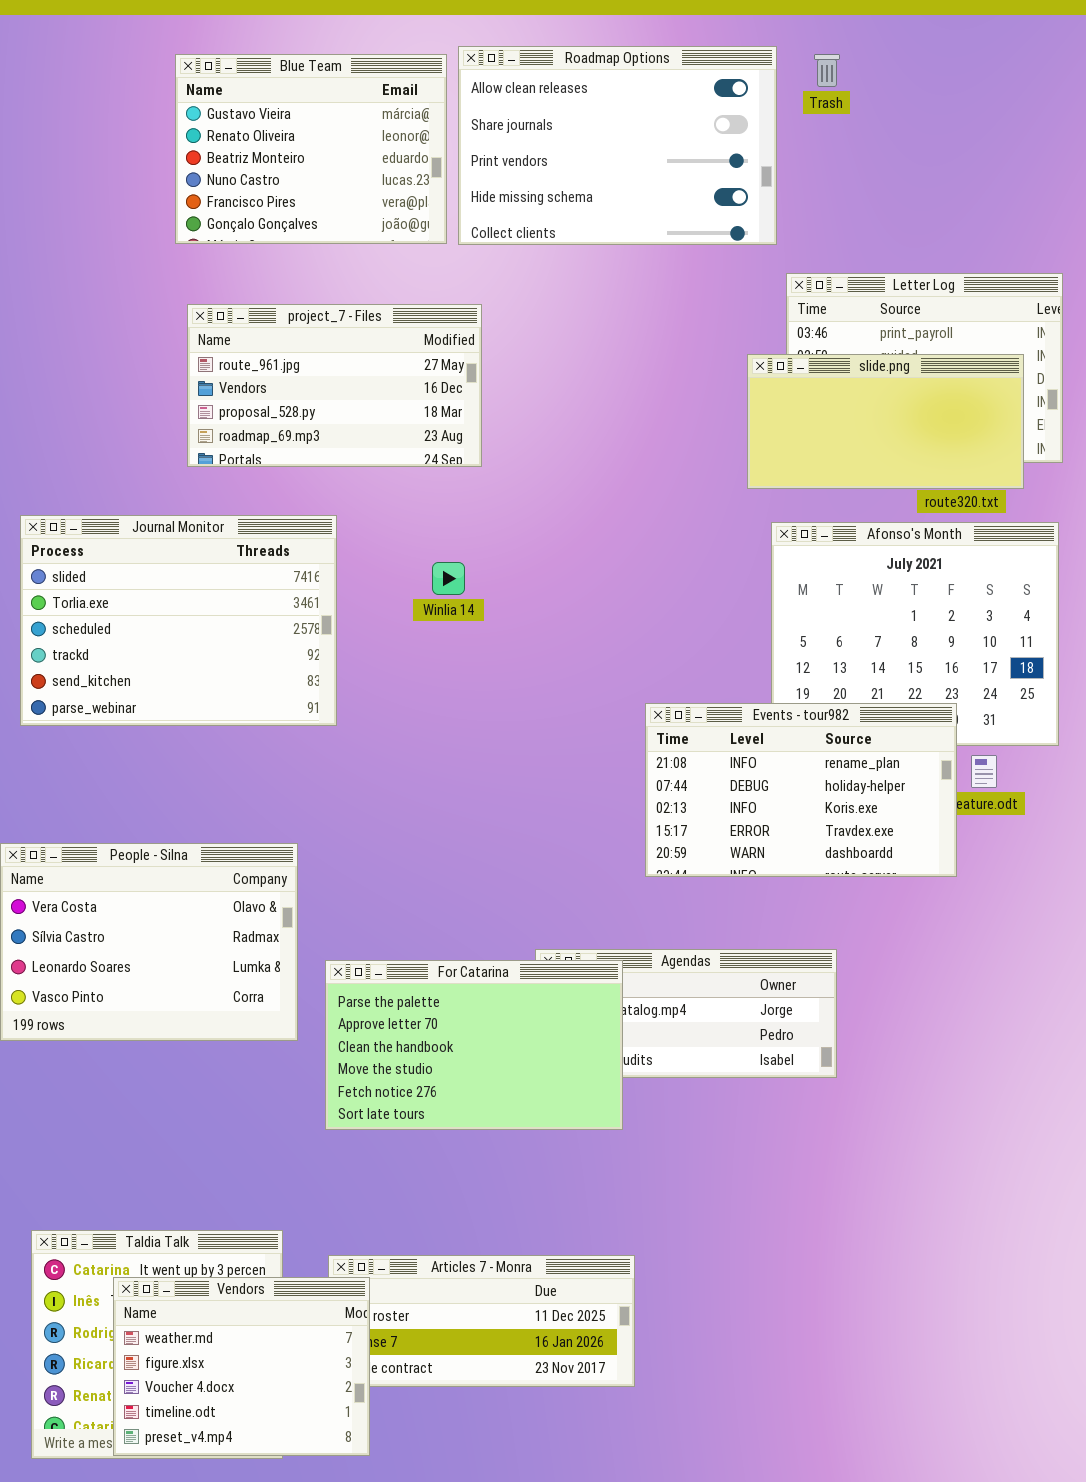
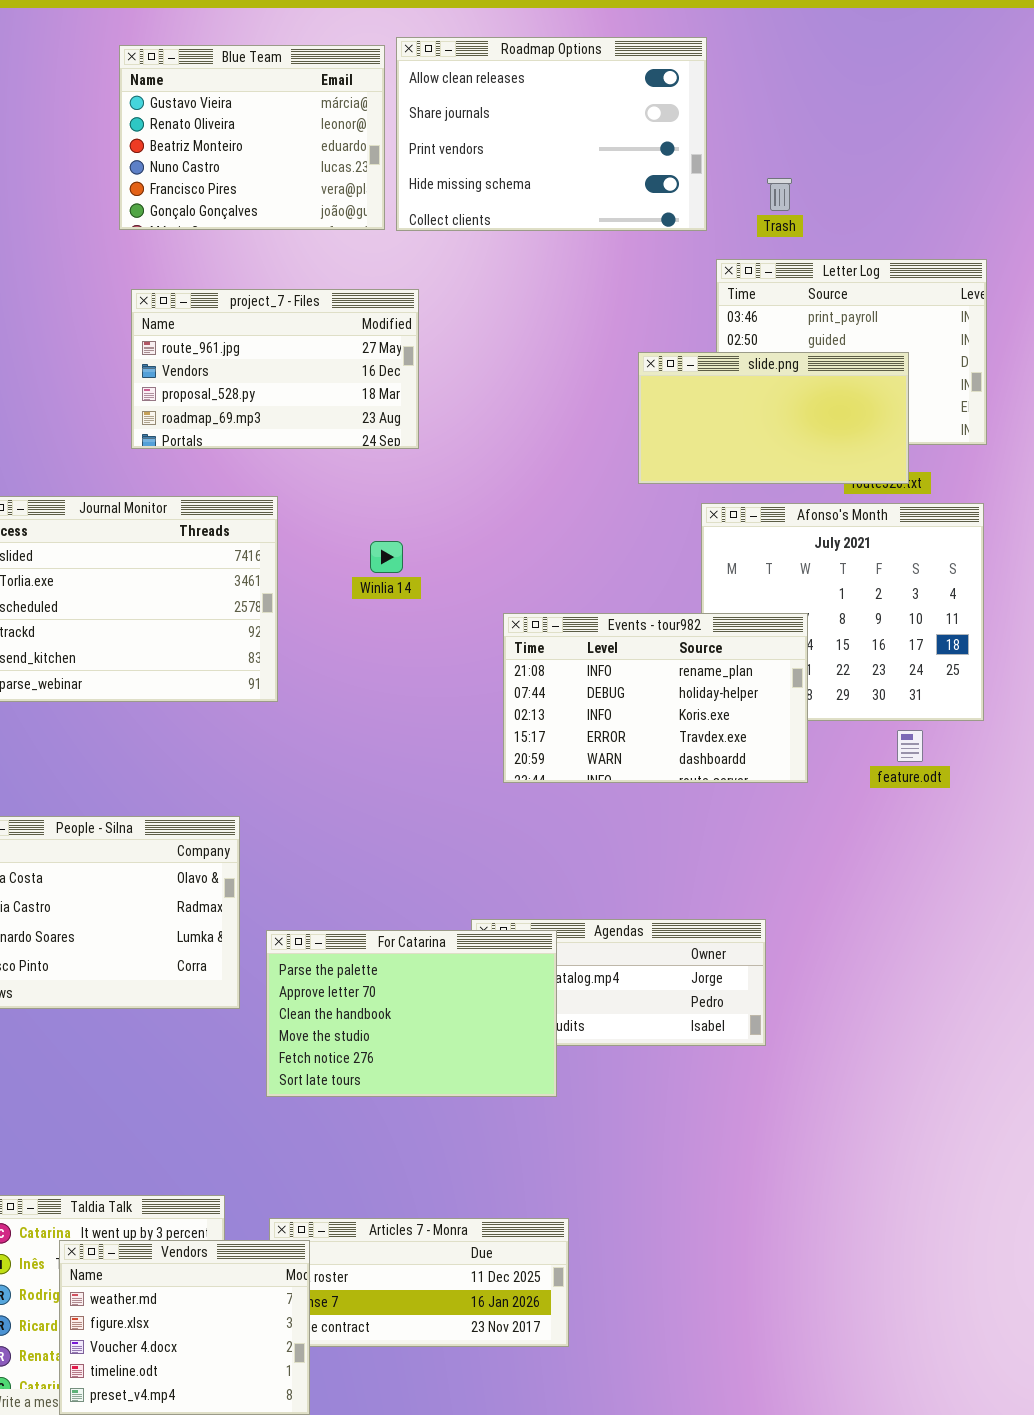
Trash: [814,54,840,87] -> [767,178,792,211], moved
slide.png: [747,354,1024,489] -> [638,352,909,484], moved
Events - tour982: [645,703,957,877] -> [503,613,808,783], moved

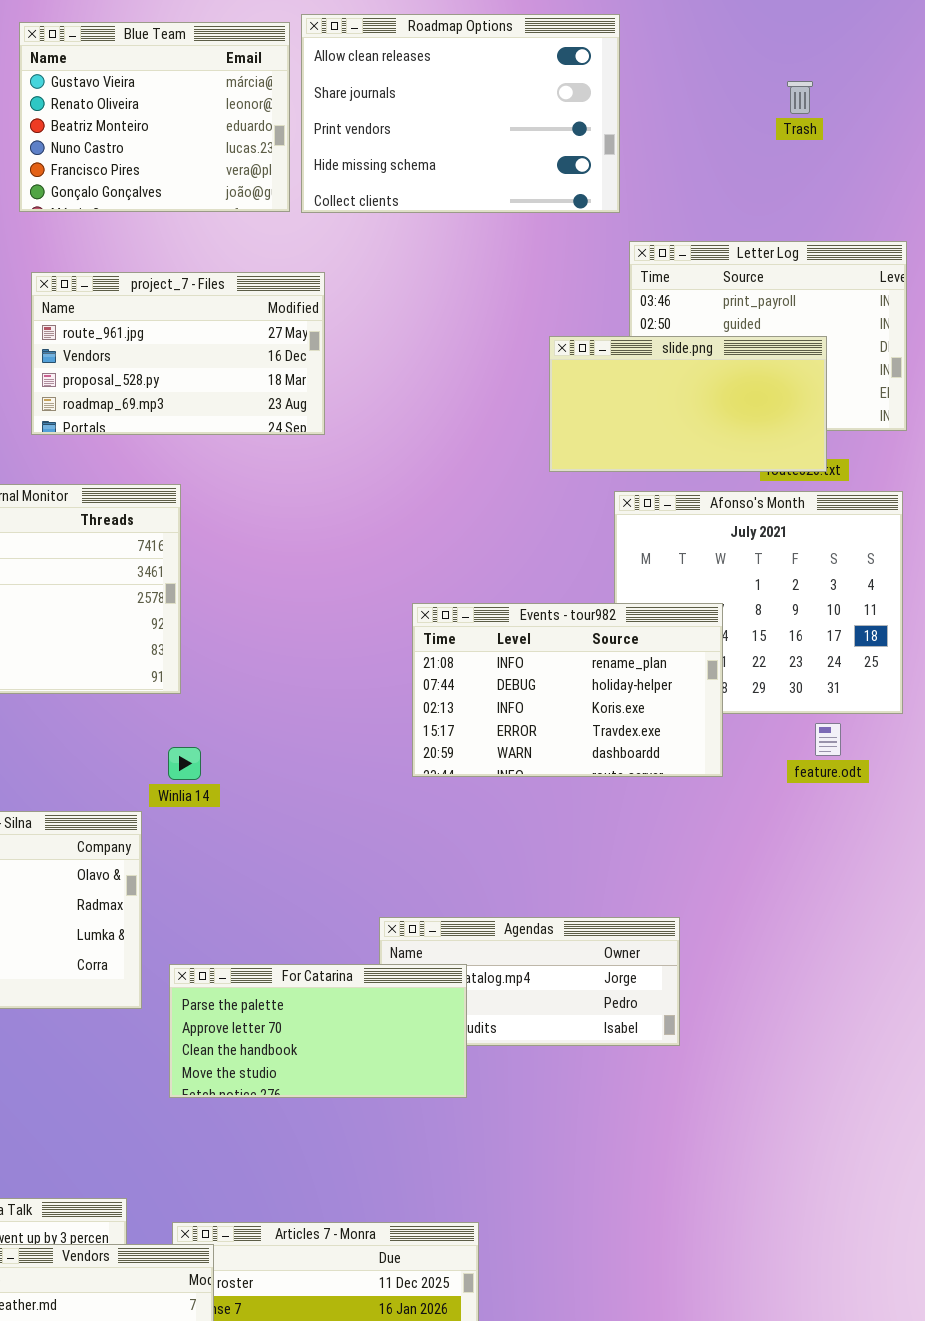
Trash: [767,178,792,211] -> [787,81,813,114], moved
Winlia 14: [370,541,403,573] -> [168,747,201,780], moved
For Catarina: [266,930,557,1097] -> [169,964,467,1098], resized

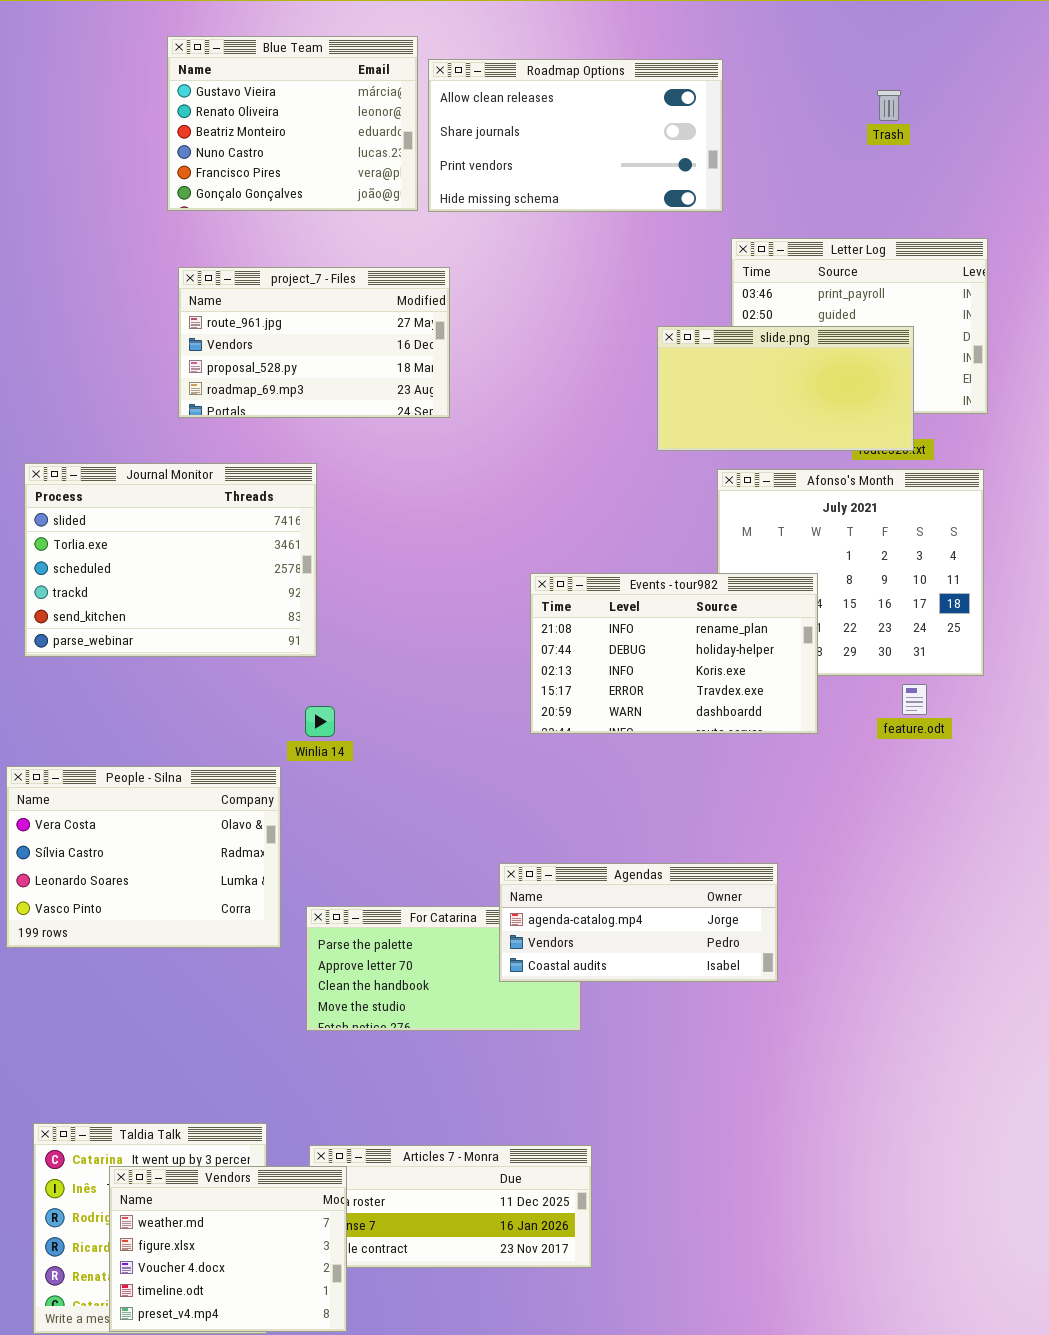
Roadmap Options: [301,14,620,213] -> [428,59,723,212], resized
Agendas: [379,917,680,1046] -> [499,863,778,982], raised

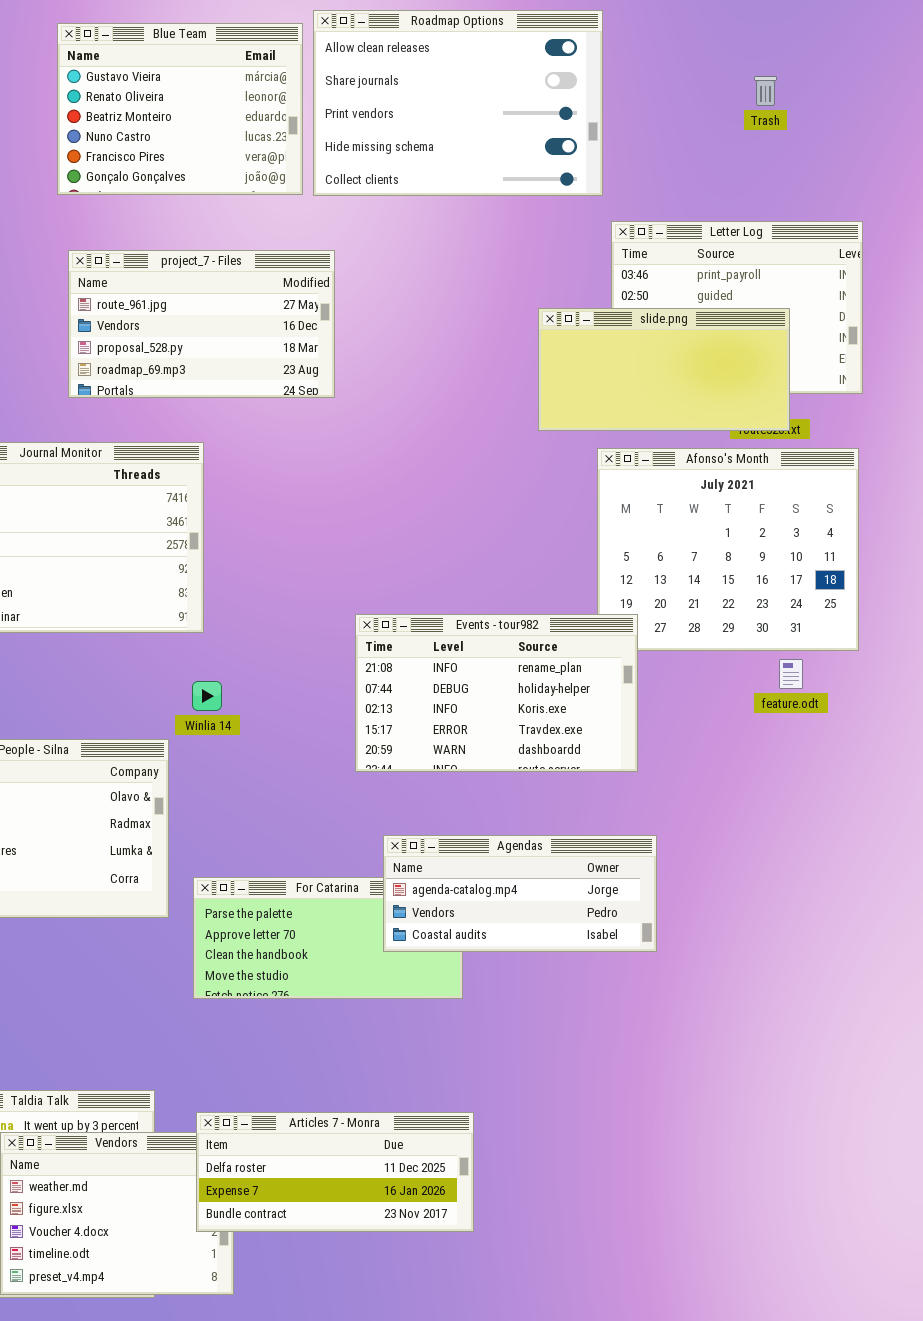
Roadmap Options: [428,59,723,212] -> [313,10,603,196], resized
Events - tour982: [530,573,818,734] -> [355,614,638,772], moved
Articles 7 - Monra: [309,1145,592,1268] -> [196,1112,474,1232], raised

